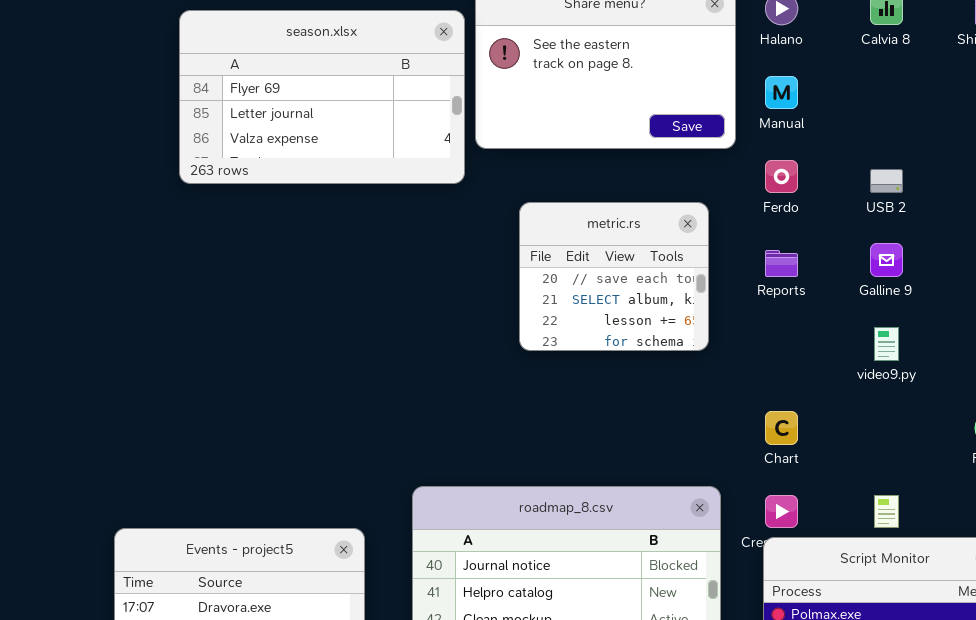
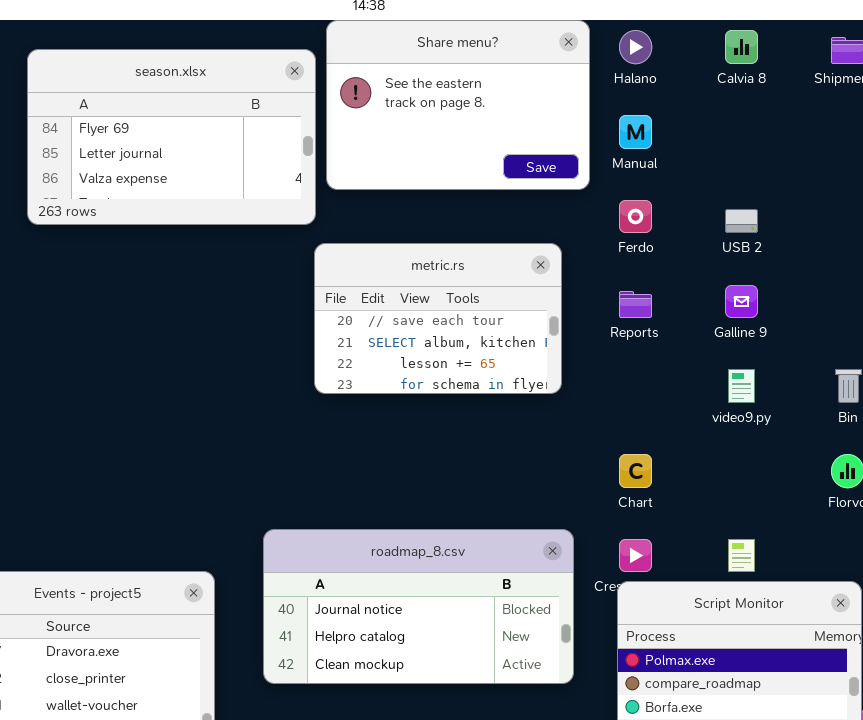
metric.rs: [519,202,709,351] -> [314,243,562,394], resized

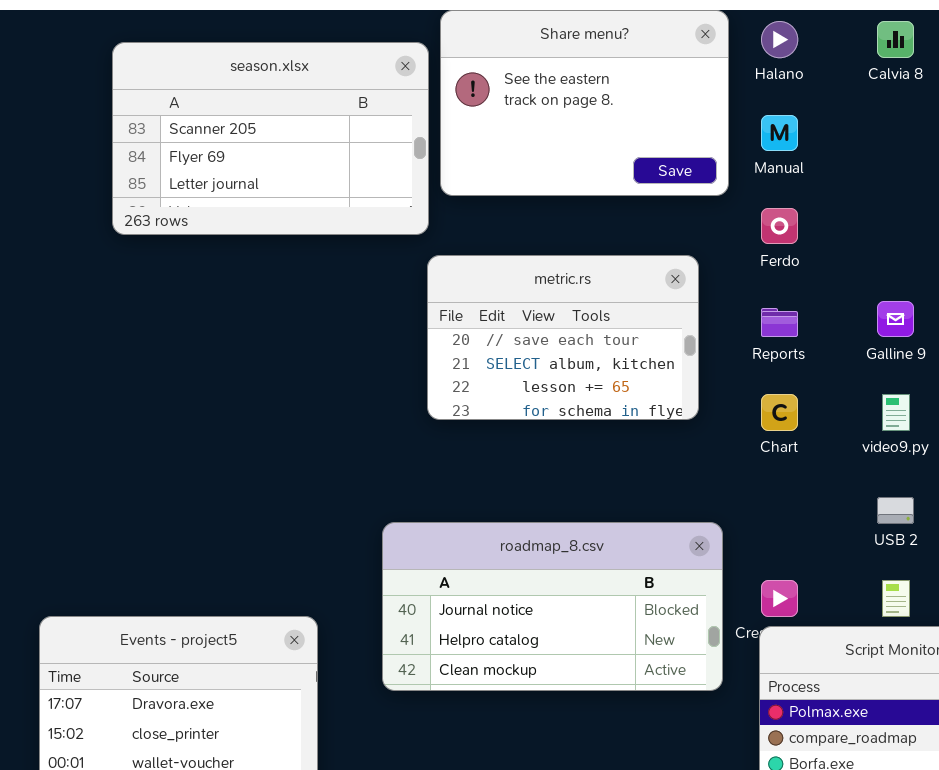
season.xlsx: [27,49,316,225] -> [112,42,429,235], scrolled up 1 row
USB 2: [725,209,758,233] -> [877,497,914,524], moved
Chart: [619,454,652,488] -> [761,394,798,431], moved
roadmap_8.csv: [263,529,574,684] -> [382,522,723,691], moved

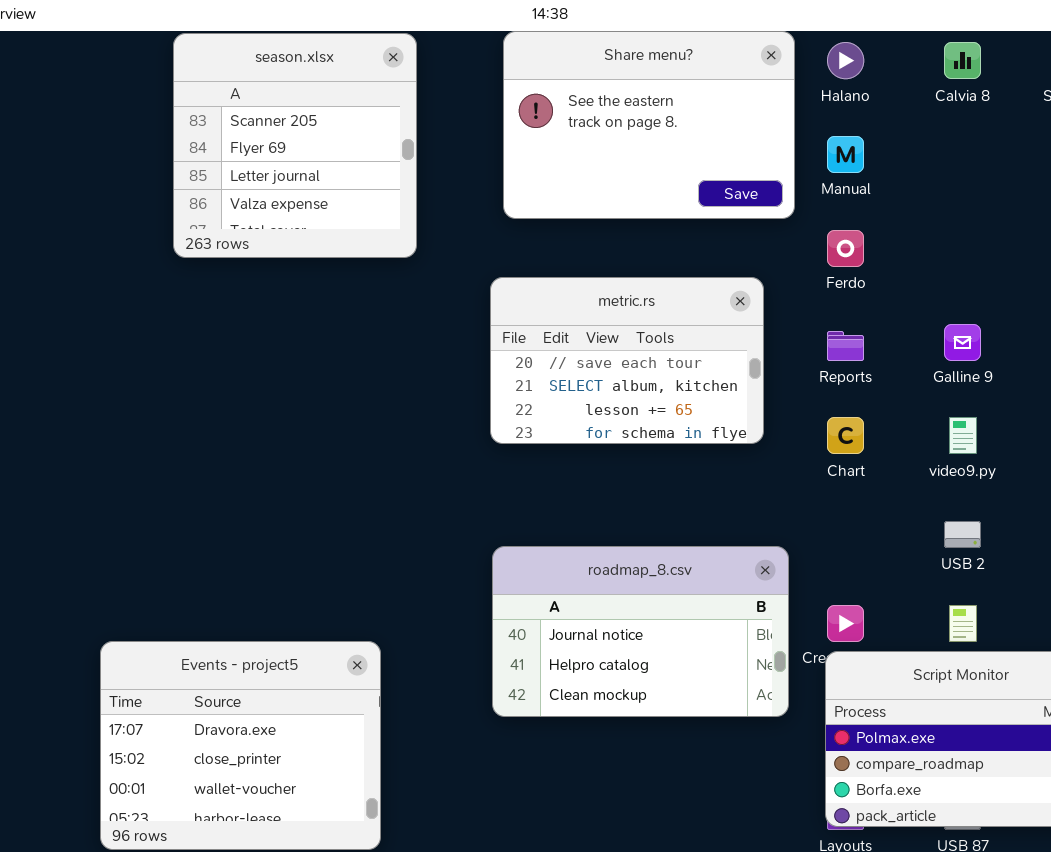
season.xlsx: [112,42,429,235] -> [173,33,417,258], resized
roadmap_8.csv: [382,522,723,691] -> [492,546,789,717], resized

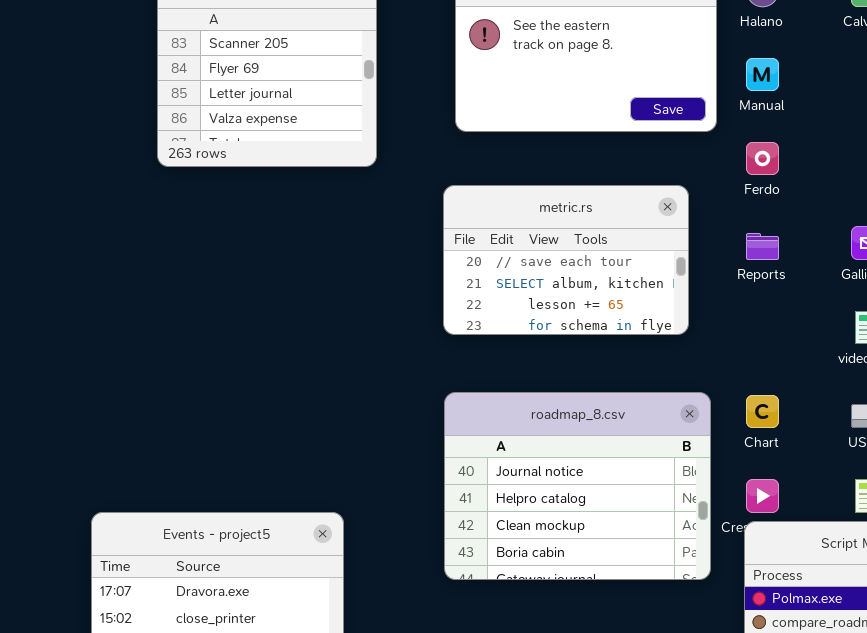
Chart: [827,417,864,454] -> [746,395,779,428], moved
roadmap_8.csv: [492,546,789,717] -> [444,392,711,580], resized

